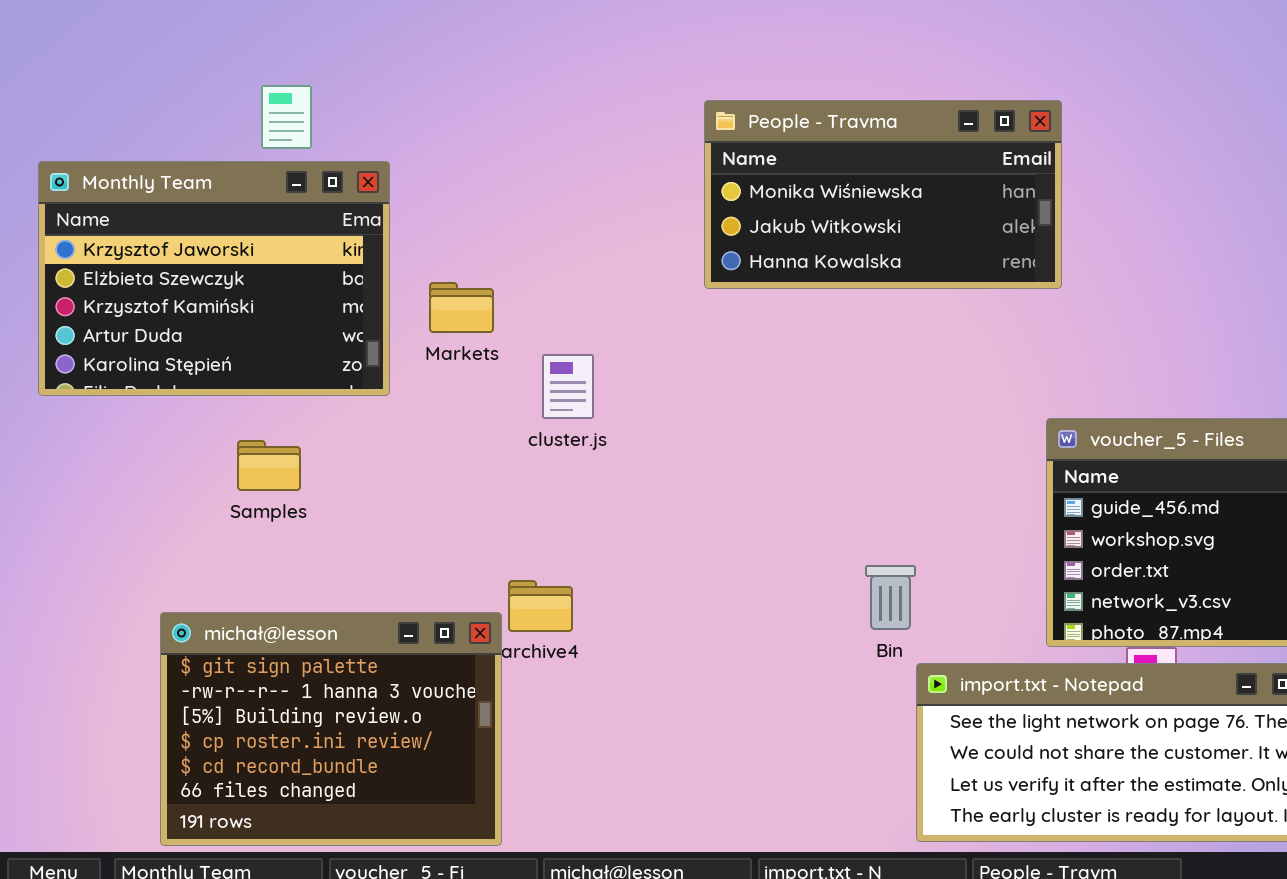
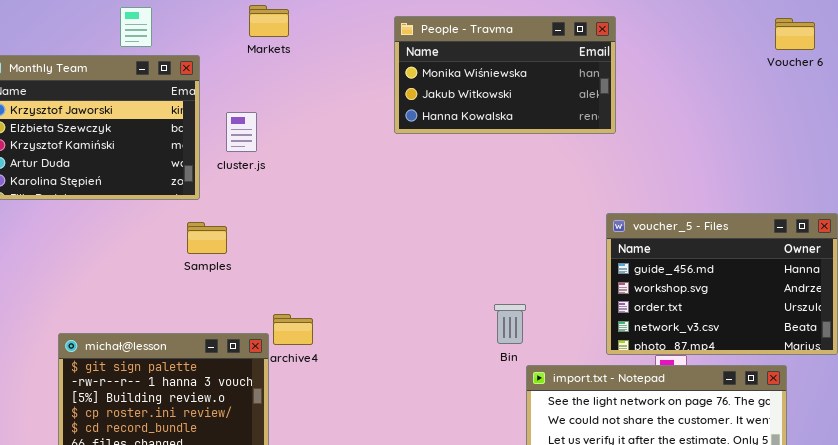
Markets: [429,282,494,333] -> [249,5,289,37], moved
cluster.js: [542,354,594,419] -> [226,112,257,152], moved
Samples: [237,440,301,491] -> [187,222,227,254], moved

